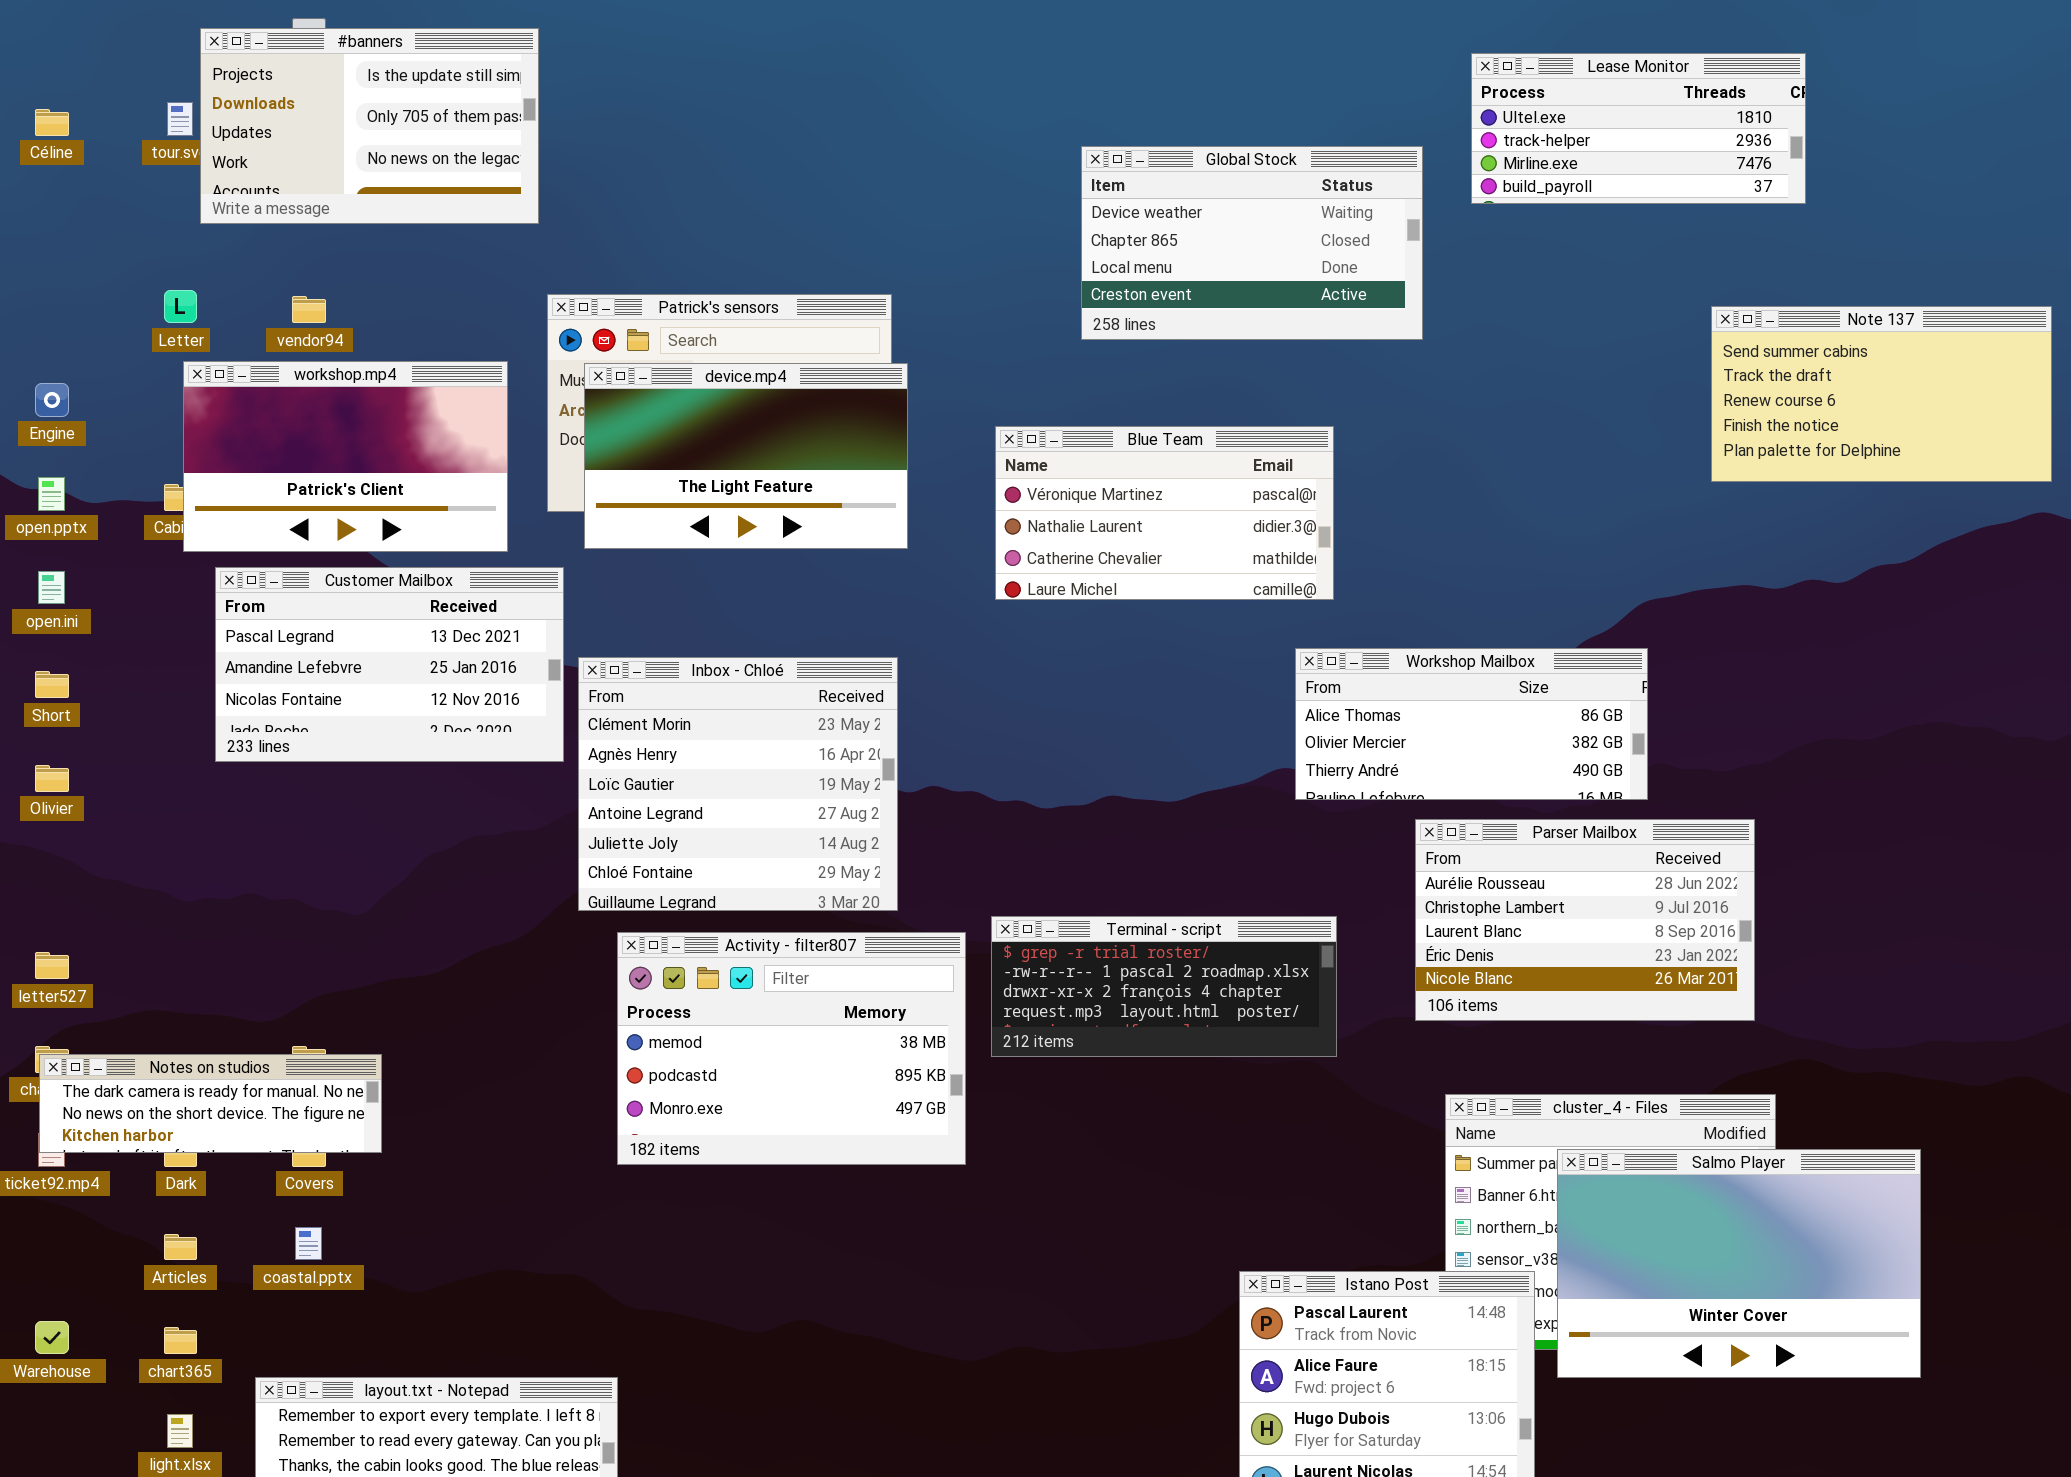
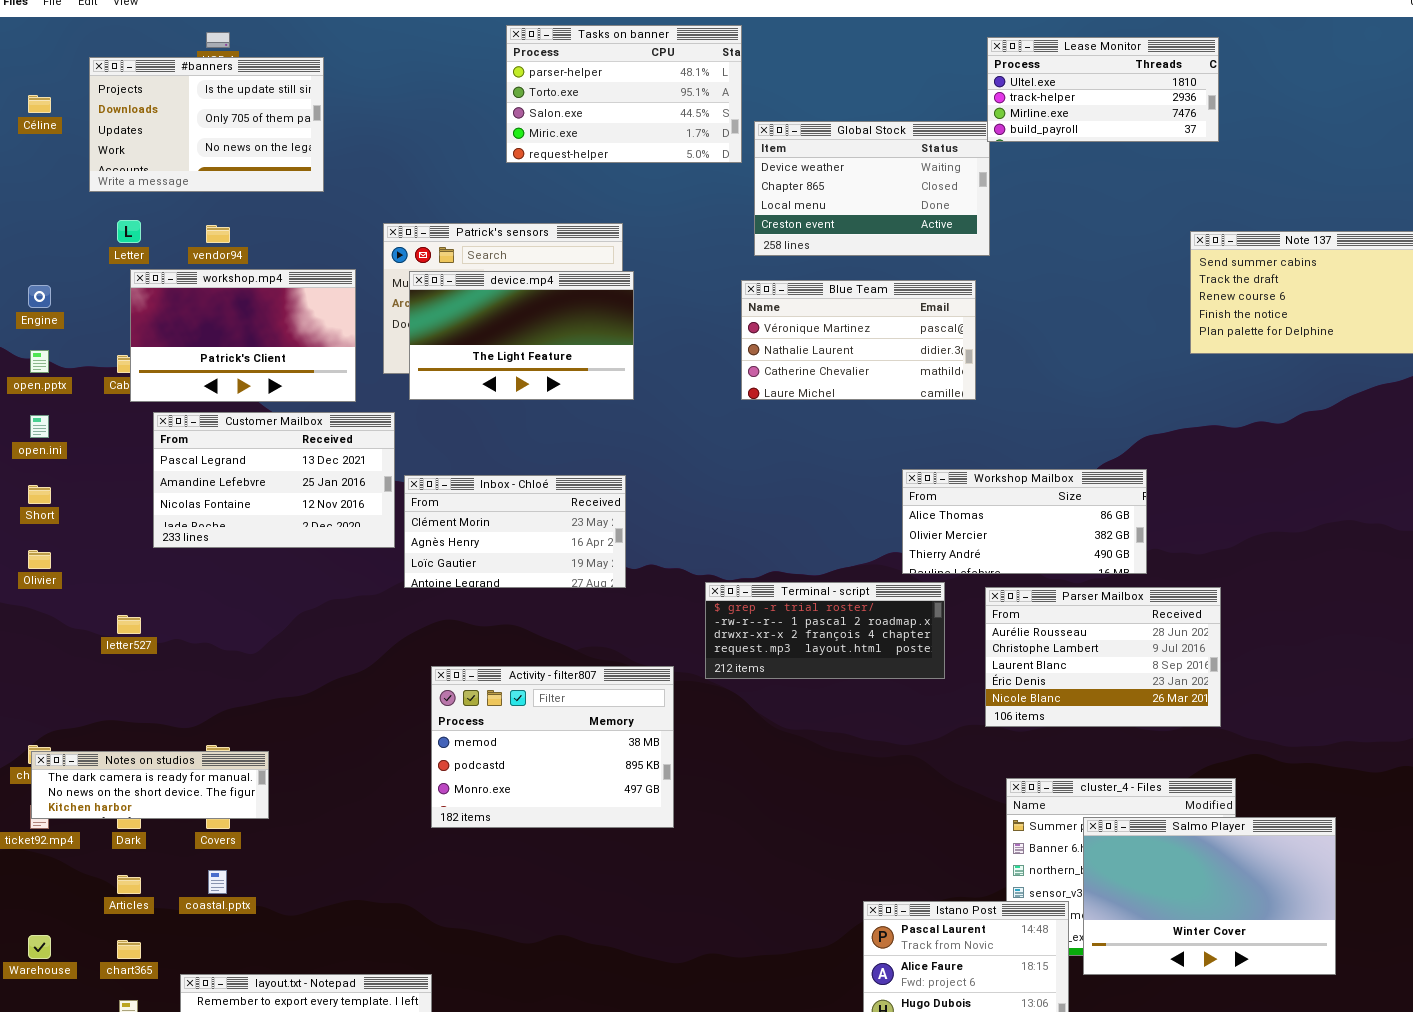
Tasks on banner: none -> [506,25,742,163], opened
#banners: [200,28,539,224] -> [89,57,324,192], moved
Lease Monitor: [1471,53,1806,204] -> [987,37,1219,142], moved
Blue Team: [995,426,1334,600] -> [741,280,976,400], moved
Inbox - Chloé: [578,657,898,911] -> [404,475,626,588], resized
Terminal - script: [991,916,1337,1057] -> [705,582,945,679], moved
letter527: [35,952,69,979] -> [117,615,141,634], moved

